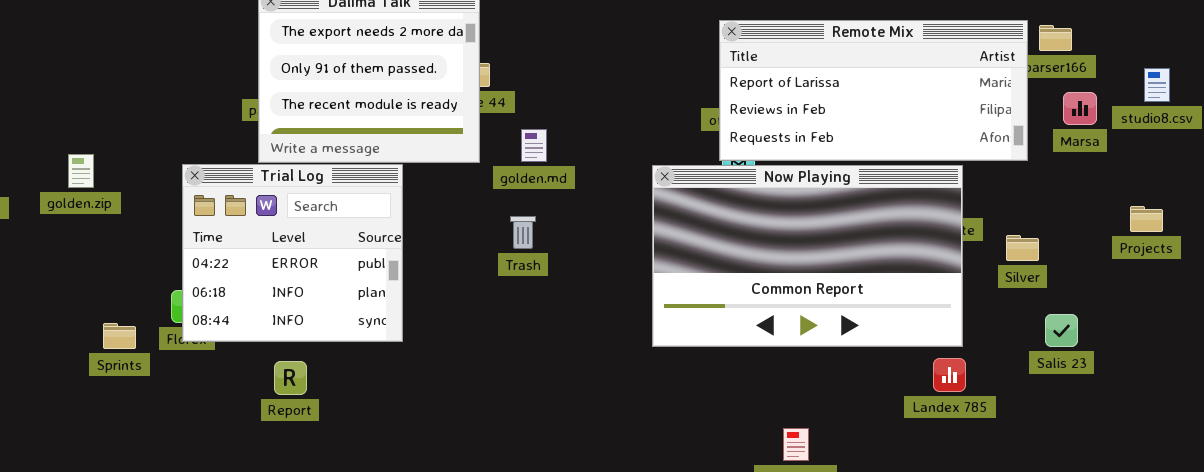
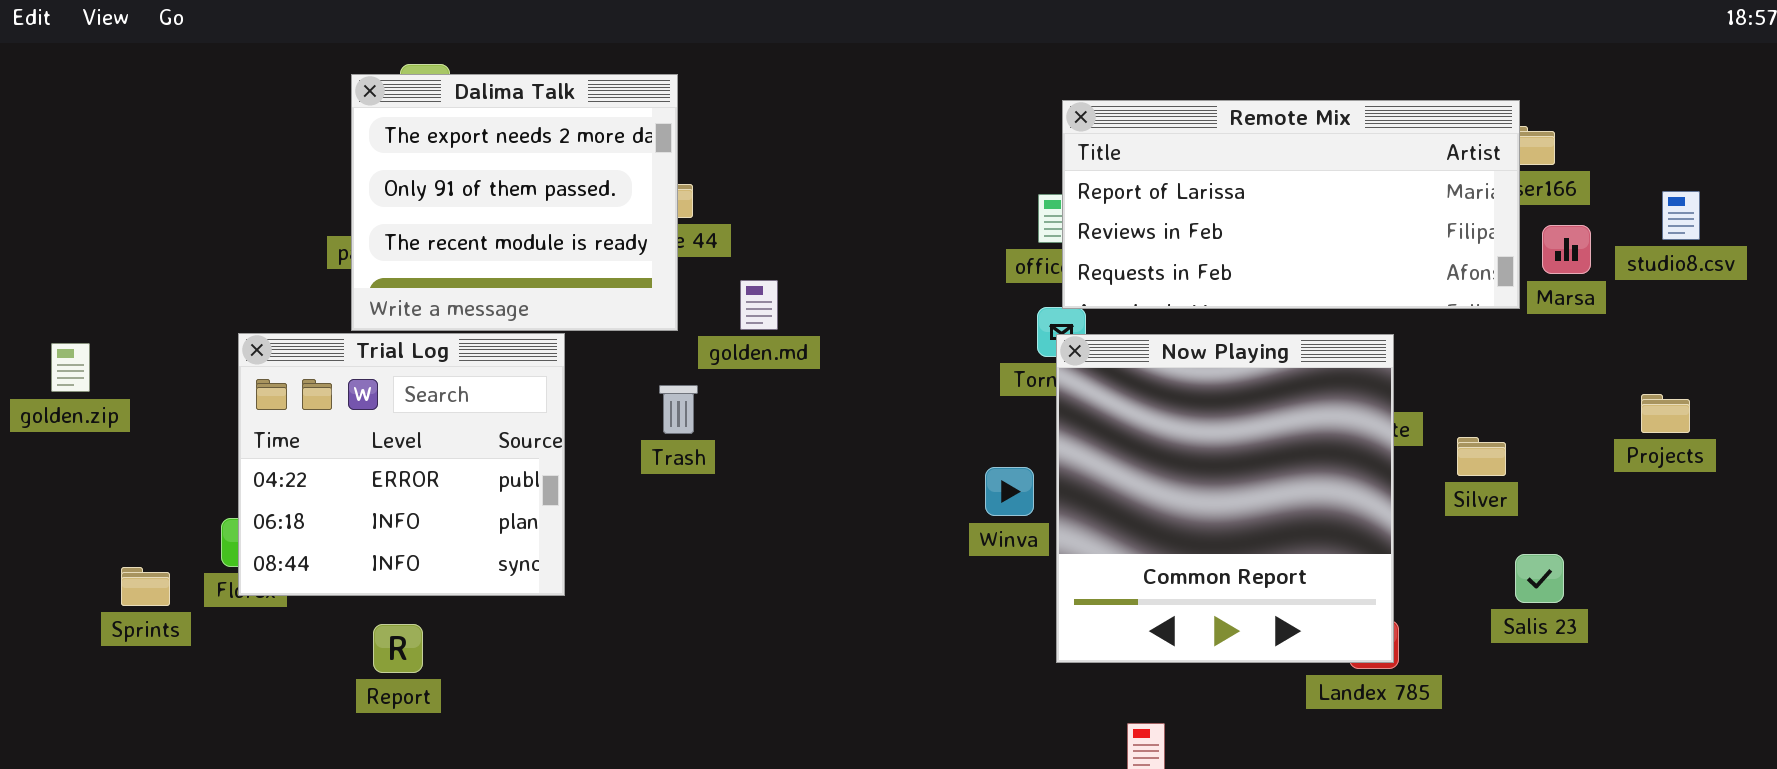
Remote Mix: [719,20,1028,161] -> [1062,100,1520,309], moved
golden.zip: [68,154,94,188] -> [51,343,90,392], moved
Now Playing: [652,165,963,347] -> [1056,334,1394,663], resized
Trash: [510,216,536,249] -> [659,385,698,434], moved

